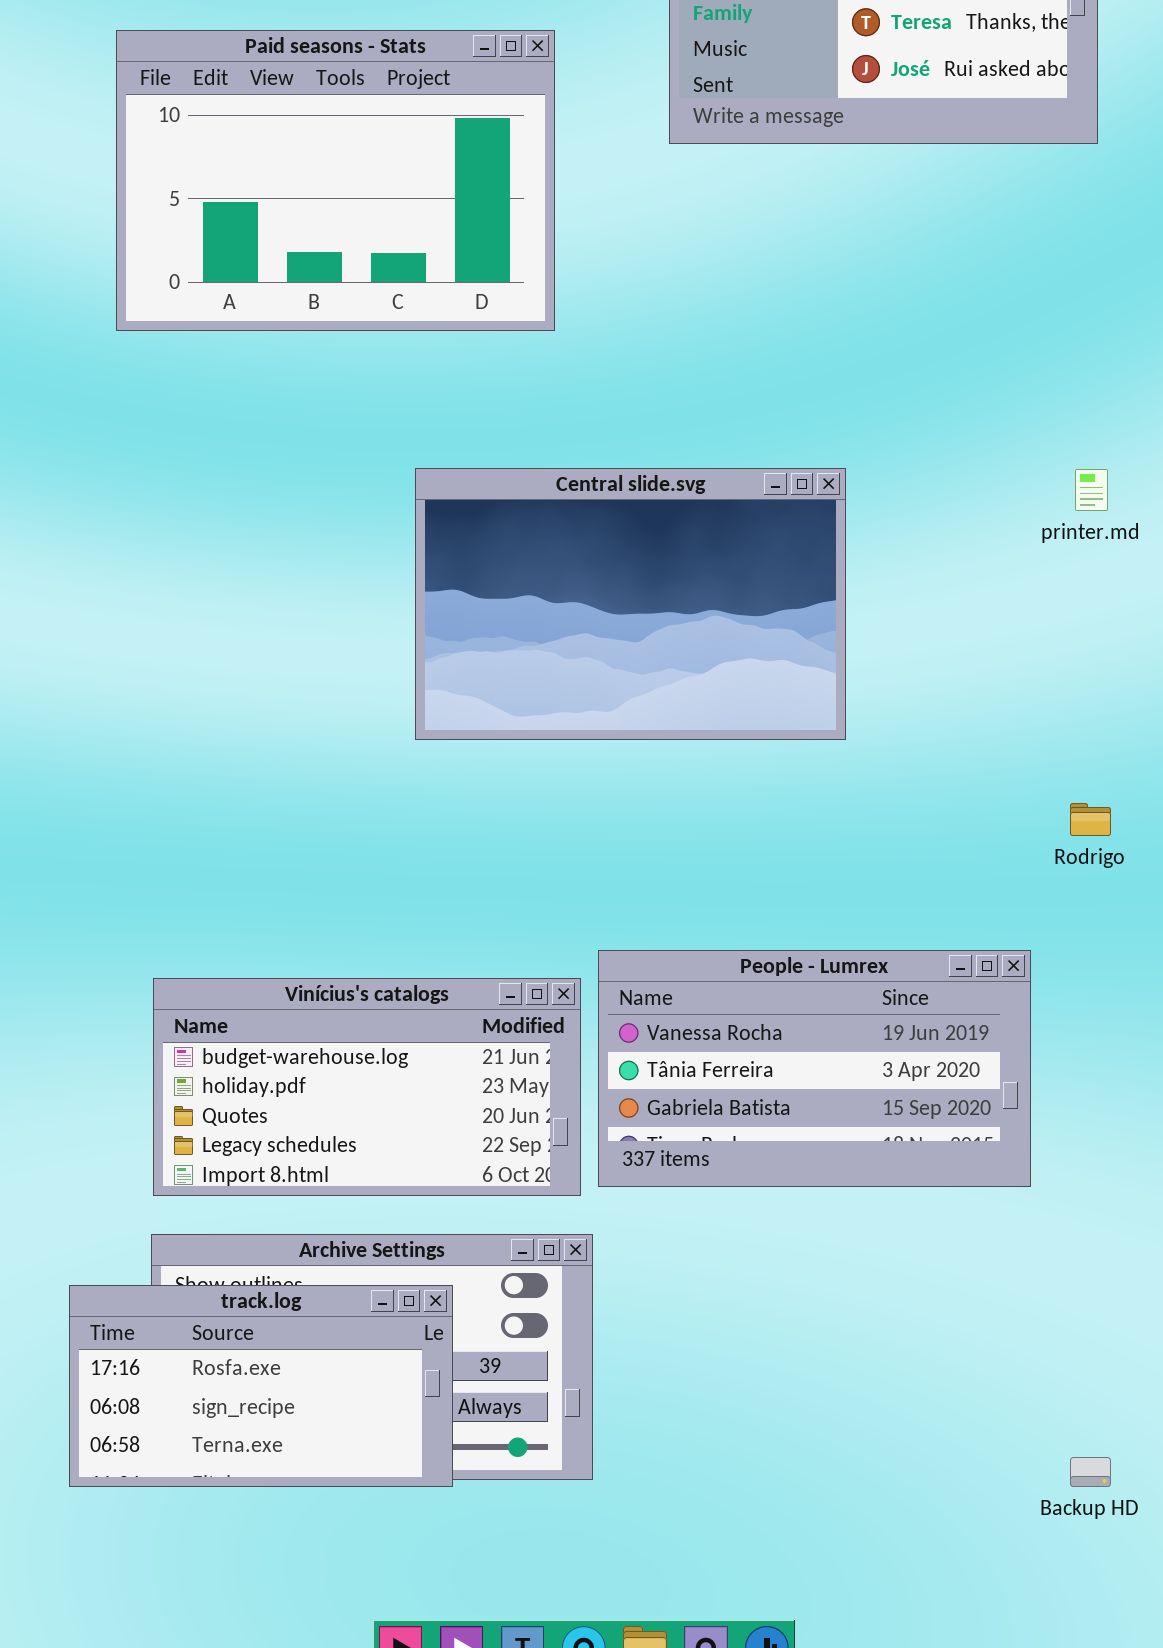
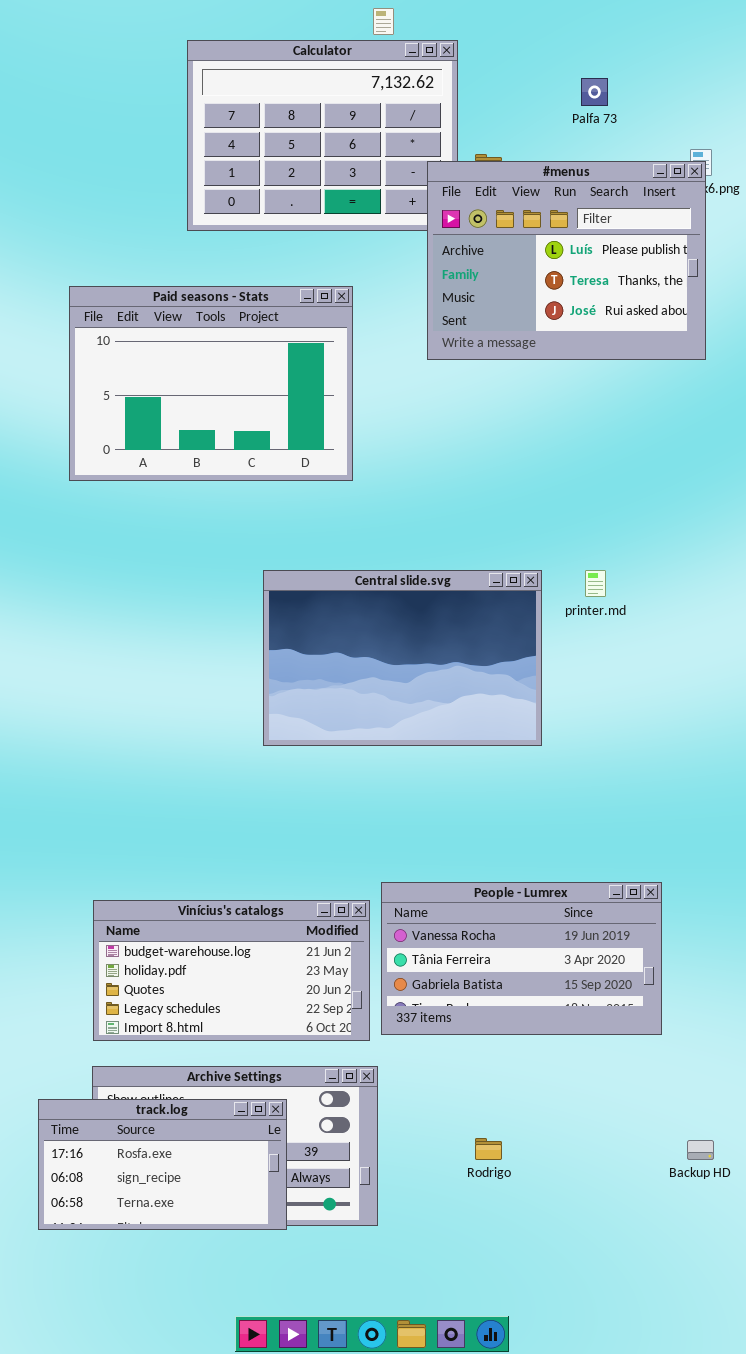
printer.md: [1075,469,1108,511] -> [585,570,606,597], moved
Rodrigo: [1070,803,1111,836] -> [475,1138,502,1160], moved
Backup HD: [1070,1457,1111,1487] -> [687,1140,714,1160], moved

